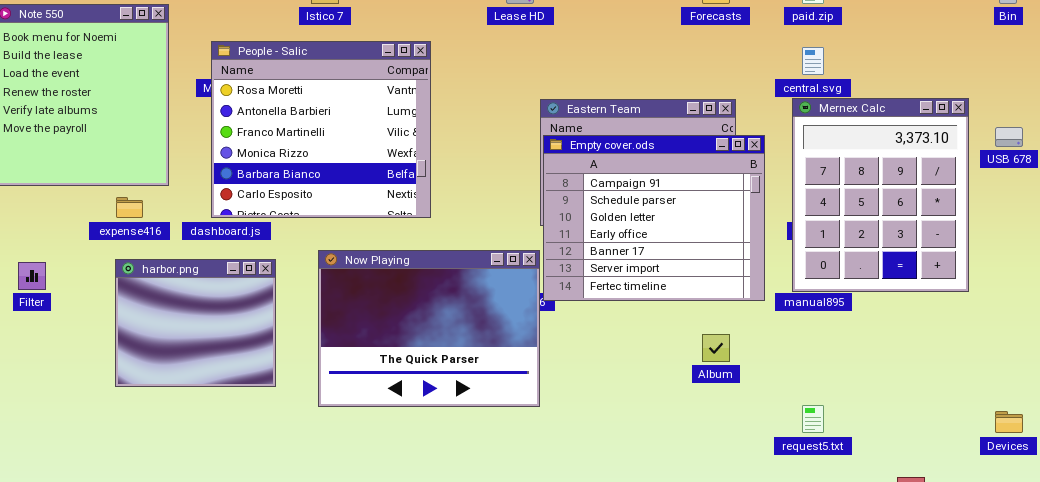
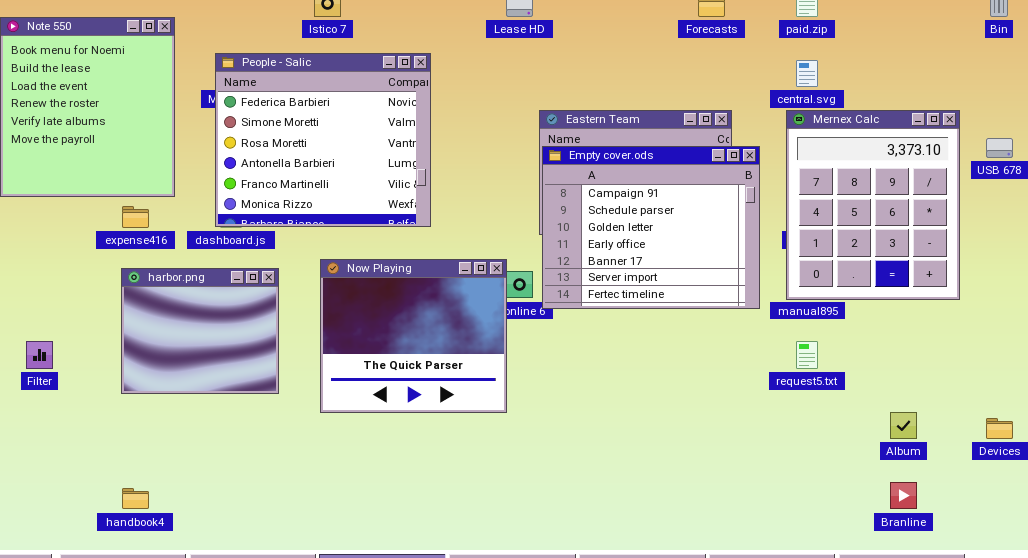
People - Salic: [211,41,431,218] -> [215,53,431,227], scrolled up 2 rows
Now Playing: [318,250,540,407] -> [320,259,507,413], resized
Filter: [18,262,46,290] -> [26,341,53,369], moved
Album: [702,334,730,362] -> [890,412,917,439], moved
request5.txt: [802,405,824,433] -> [796,341,818,369], moved

